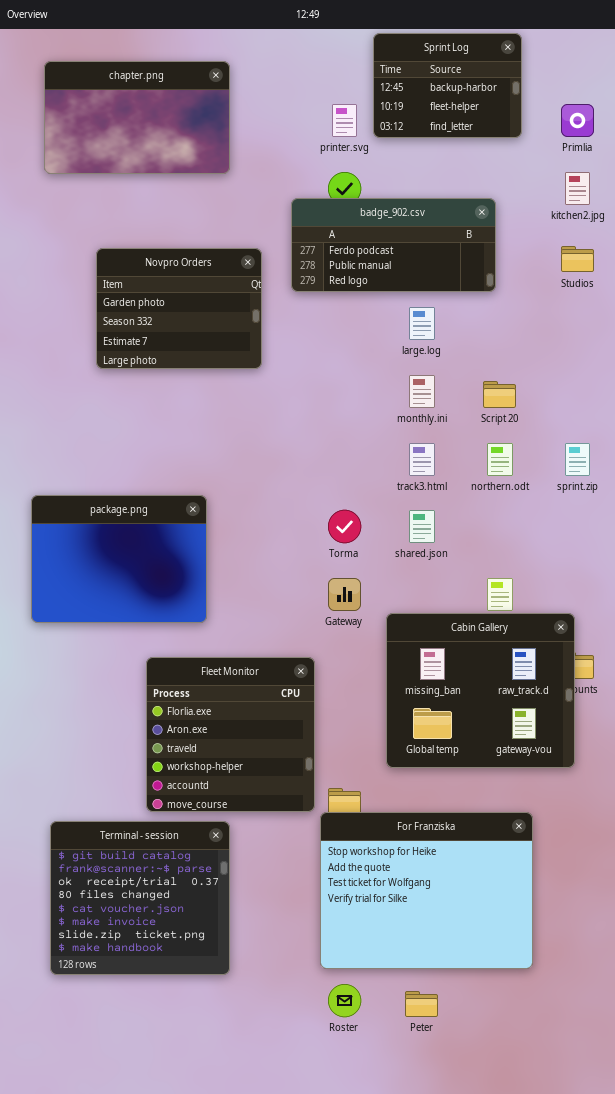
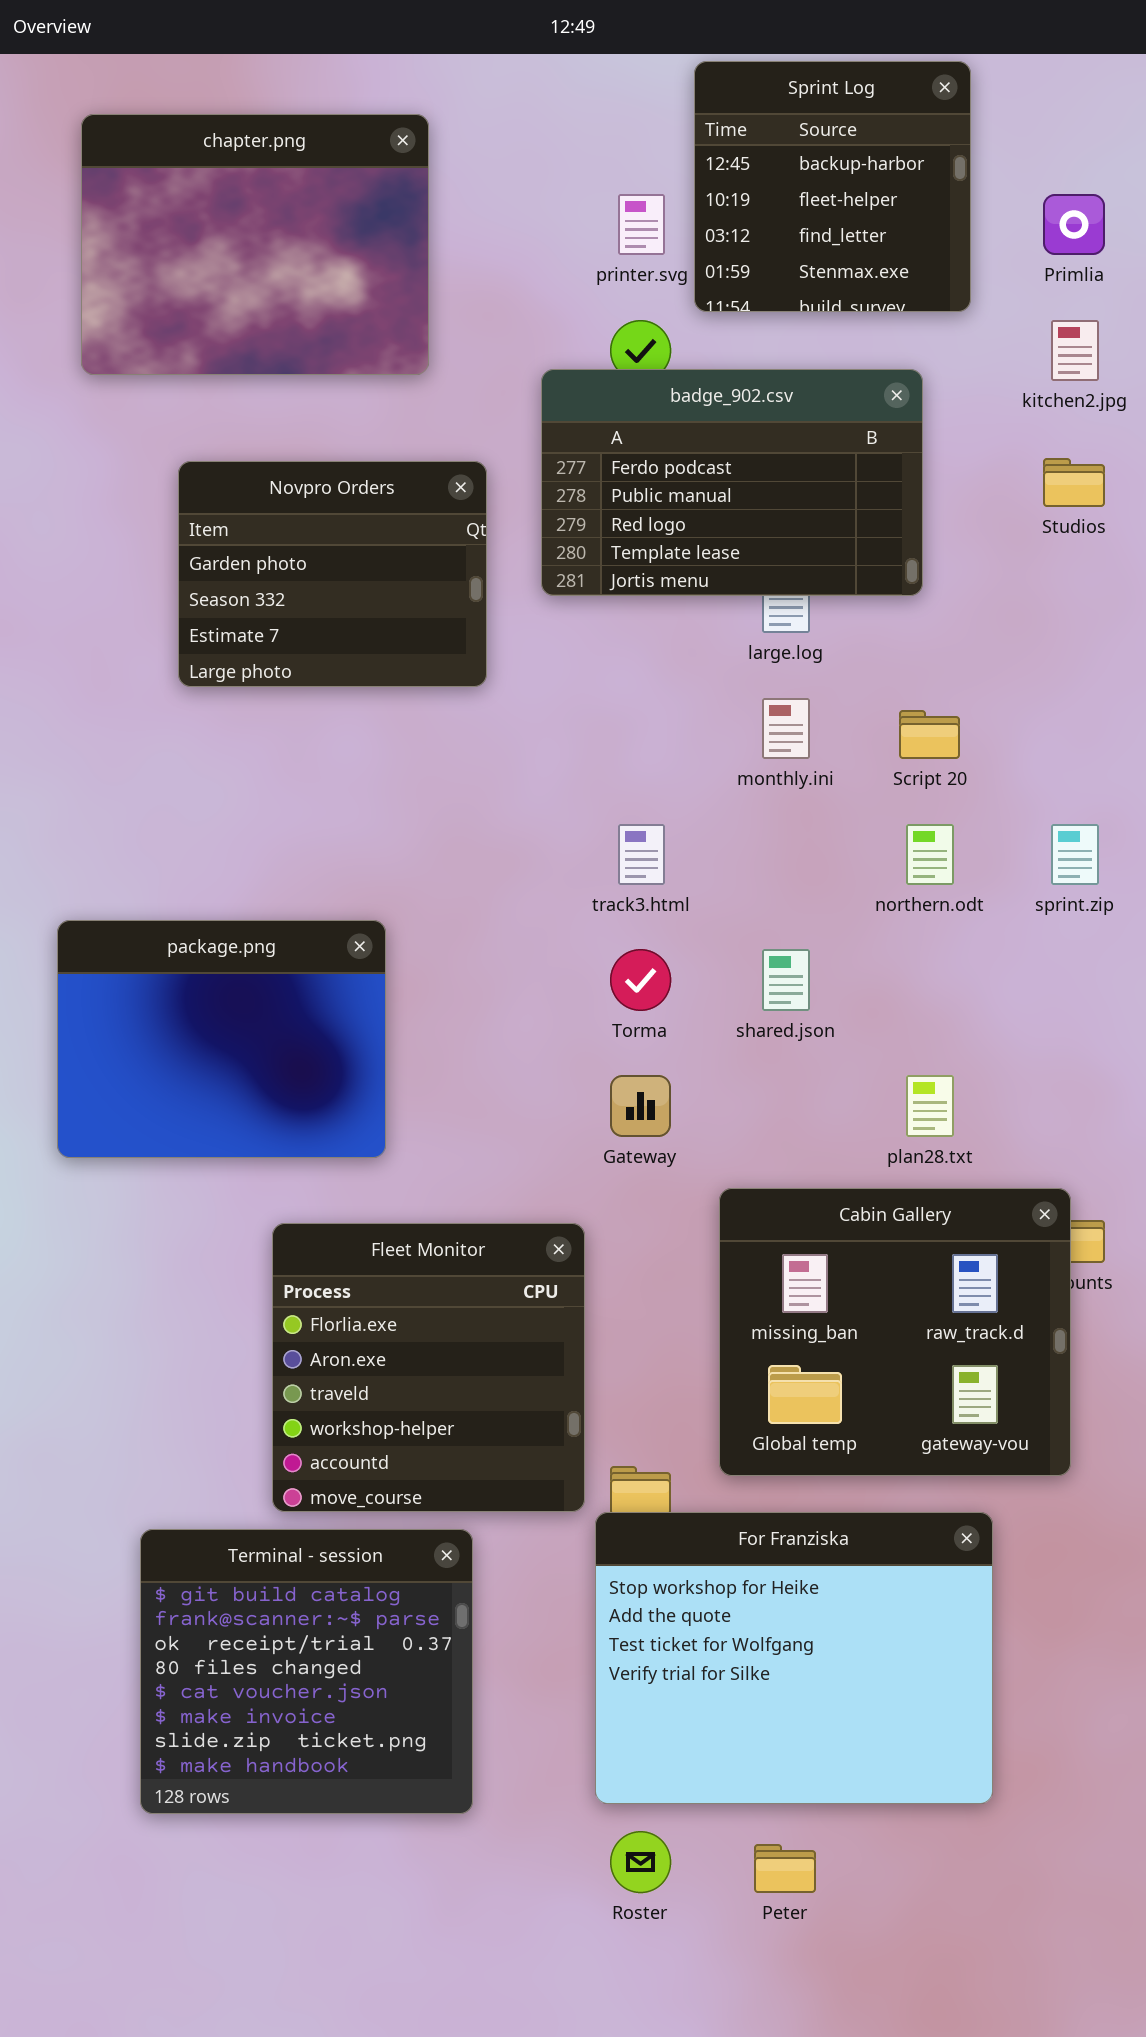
Sprint Log: [373,33,522,138] -> [694,61,971,312], resized
chapter.png: [44,61,230,174] -> [81,114,429,375], resized
badge_902.csv: [291,198,496,292] -> [541,369,923,596], resized
track3.html: [409,443,435,476] -> [618,824,665,885], moved
Cabin Gallery: [386,613,575,768] -> [719,1188,1071,1476], moved
Terminal - session: [50,821,230,975] -> [140,1529,473,1814], moved

